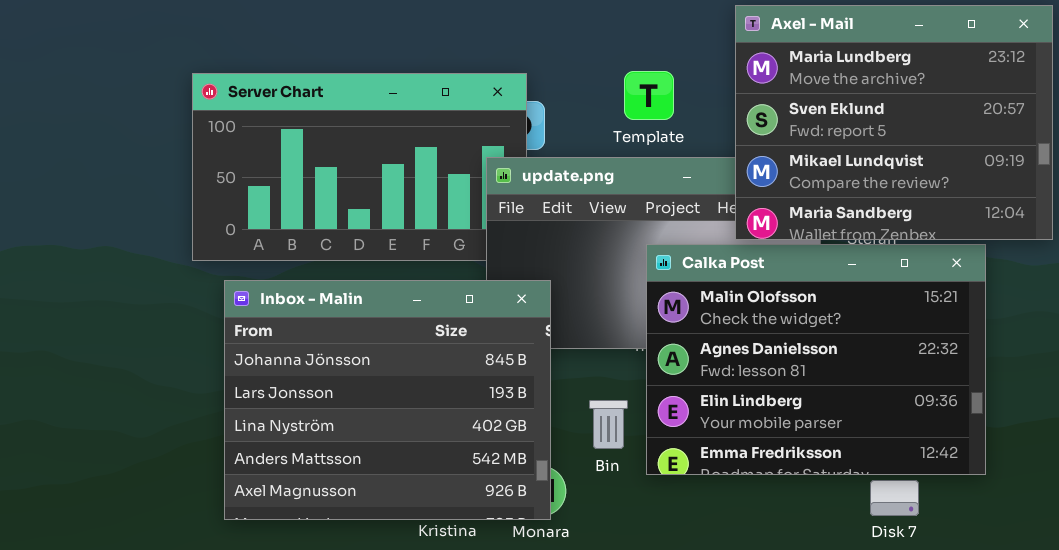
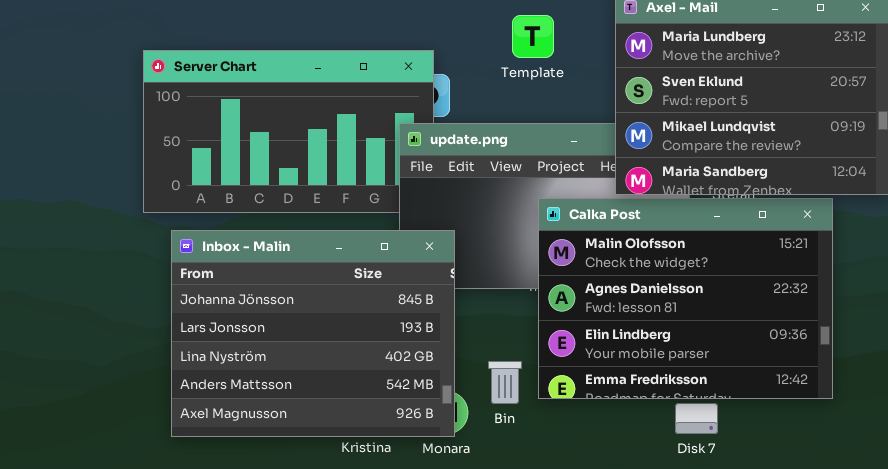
Template: [624,71,674,120] -> [512,15,554,58], moved
Bin: [589,400,628,449] -> [488,361,522,404], moved
Disk 7: [870,480,919,516] -> [675,403,718,434], moved

